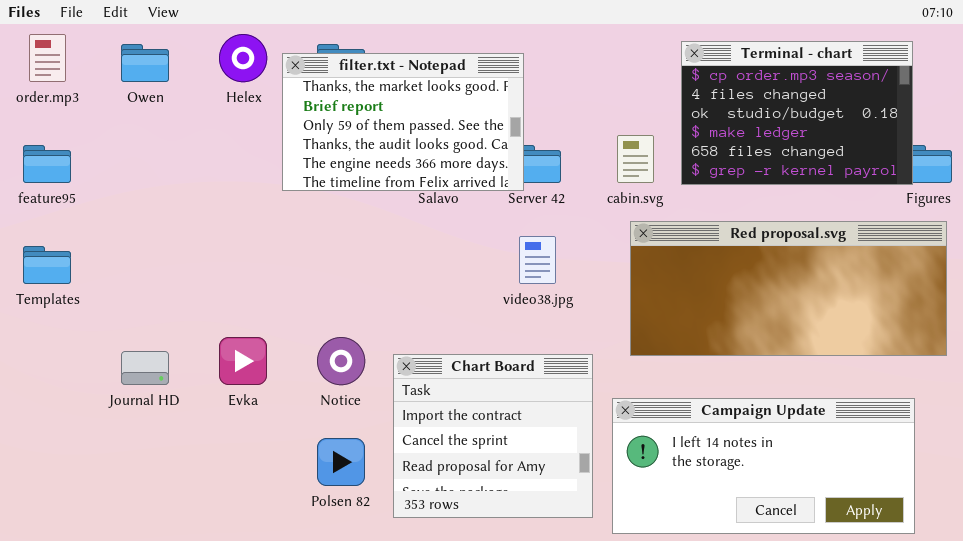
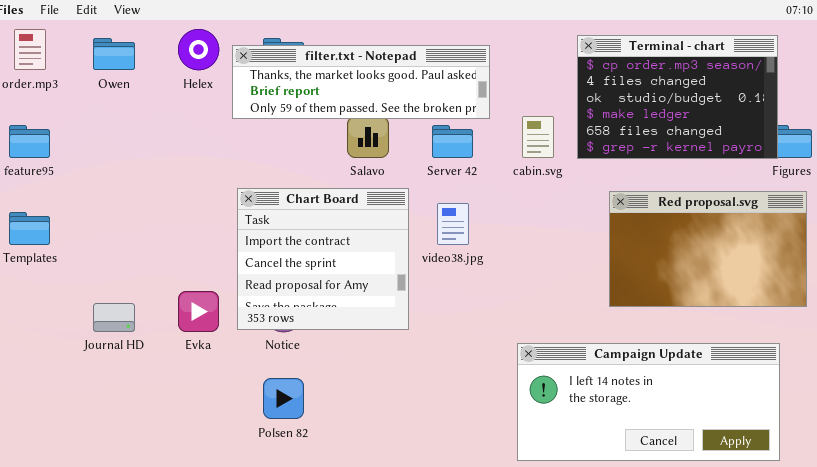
filter.txt - Notepad: [282,53,524,191] -> [232,45,490,119], resized
Red proposal.svg: [630,221,947,356] -> [609,191,807,307], resized
Chart Board: [393,354,593,518] -> [237,188,409,330], moved

